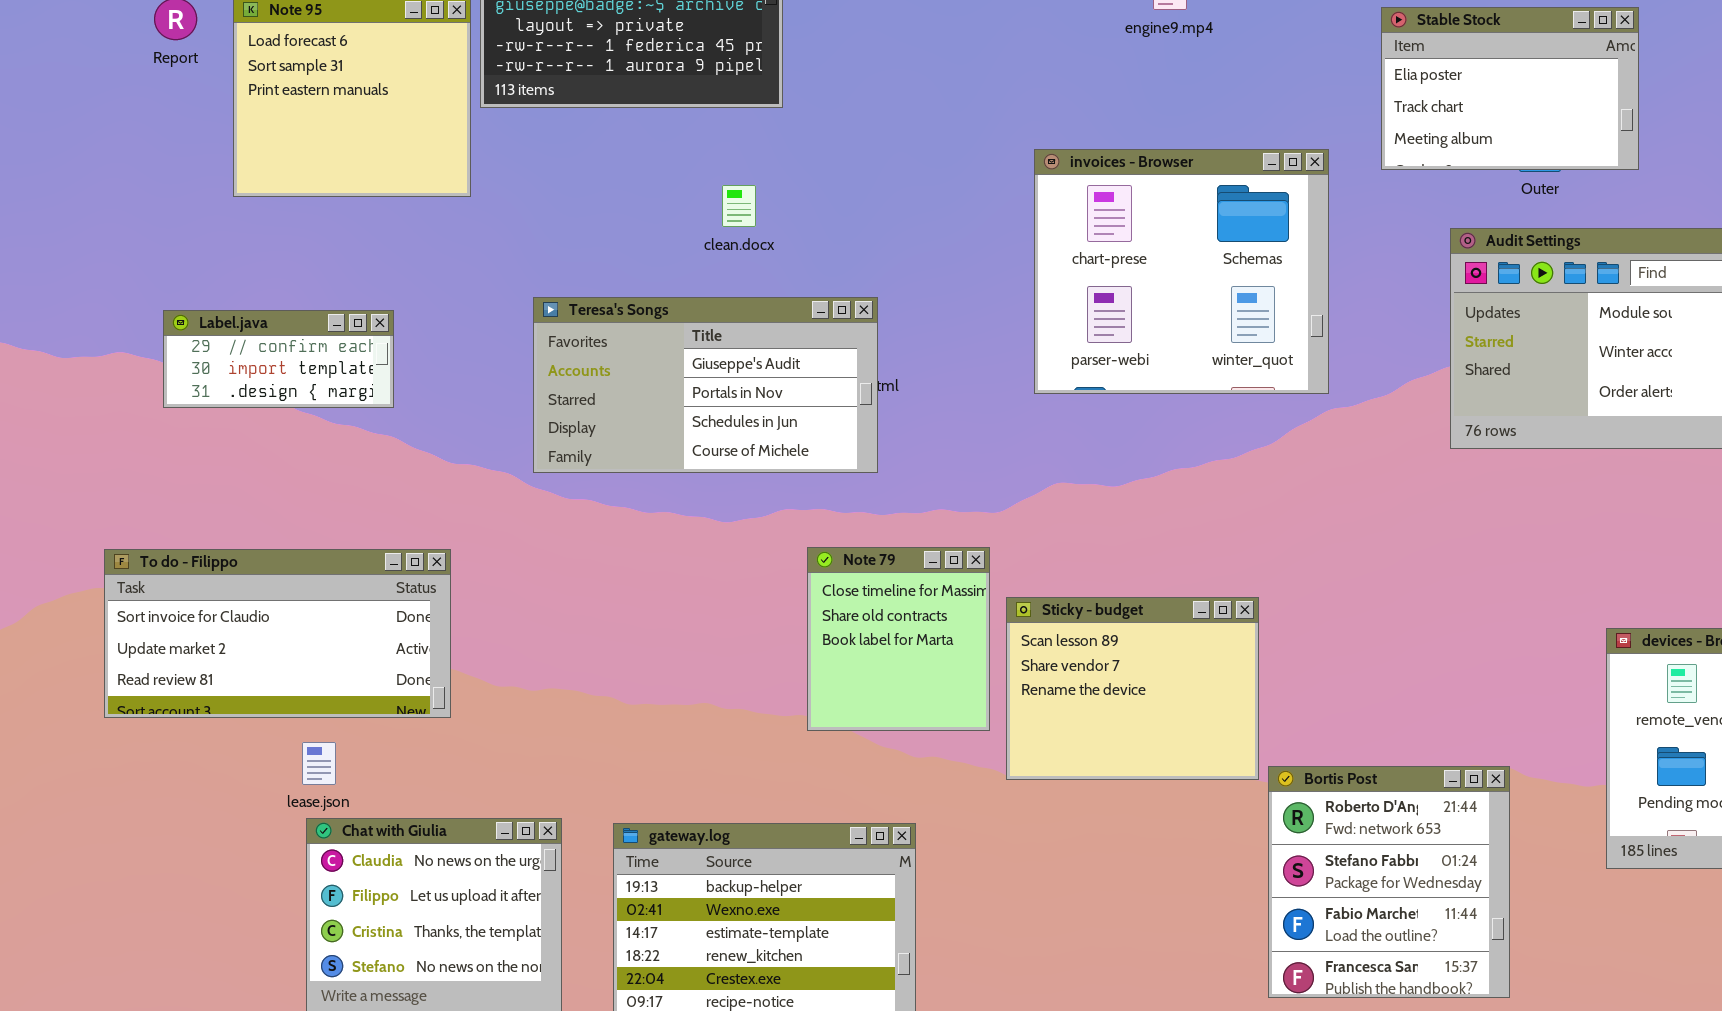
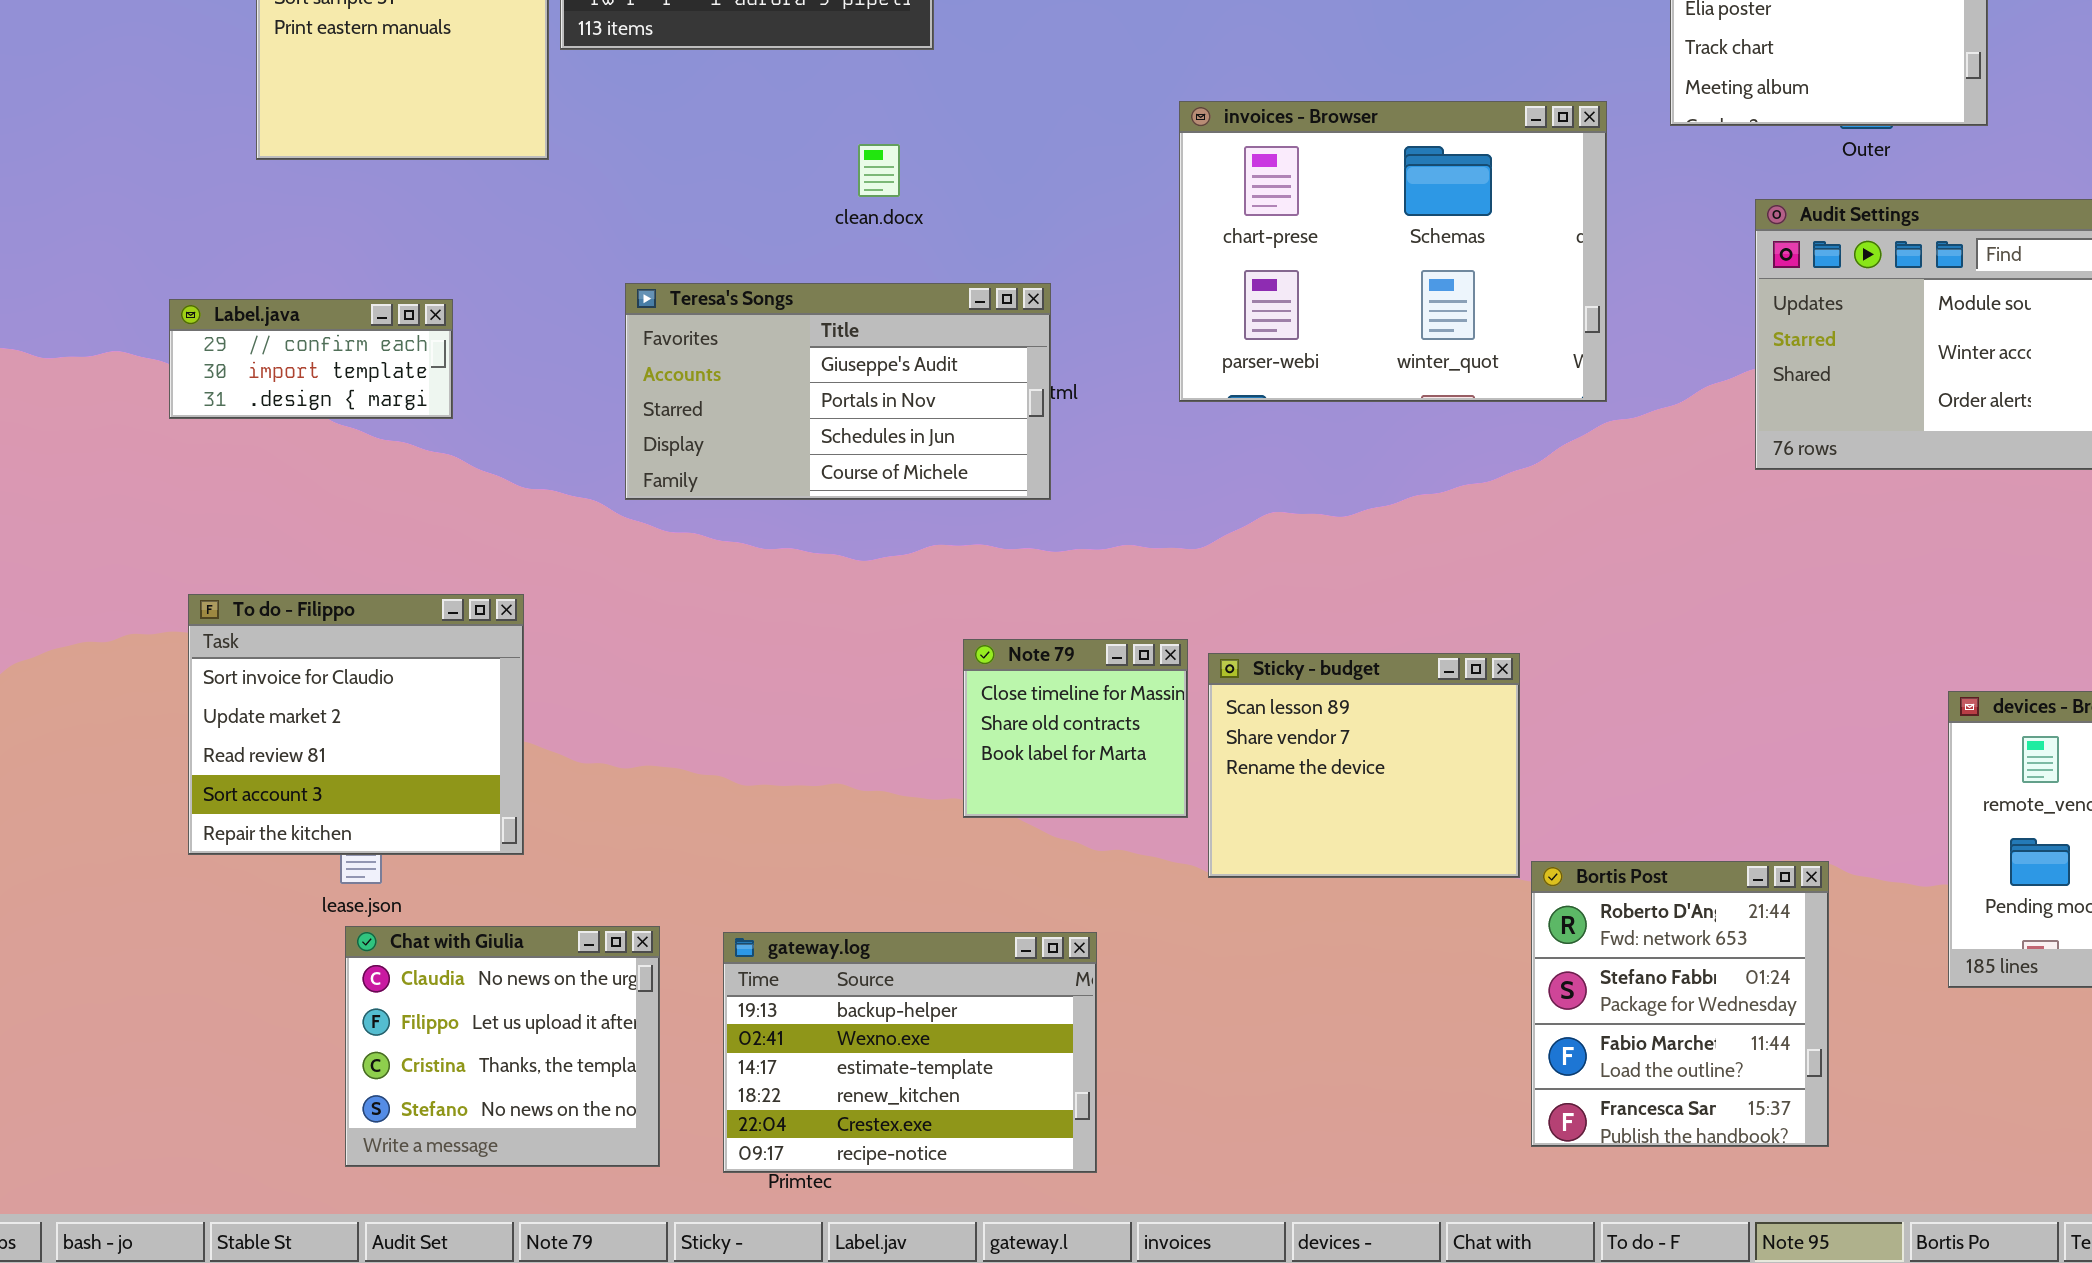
invoices - Browser: [1034,149,1329,394] -> [1179,101,1607,402], resized
Note 79: [807,547,990,731] -> [963,639,1188,818], resized
To do - Filippo: [104,549,451,718] -> [188,594,524,855], resized

